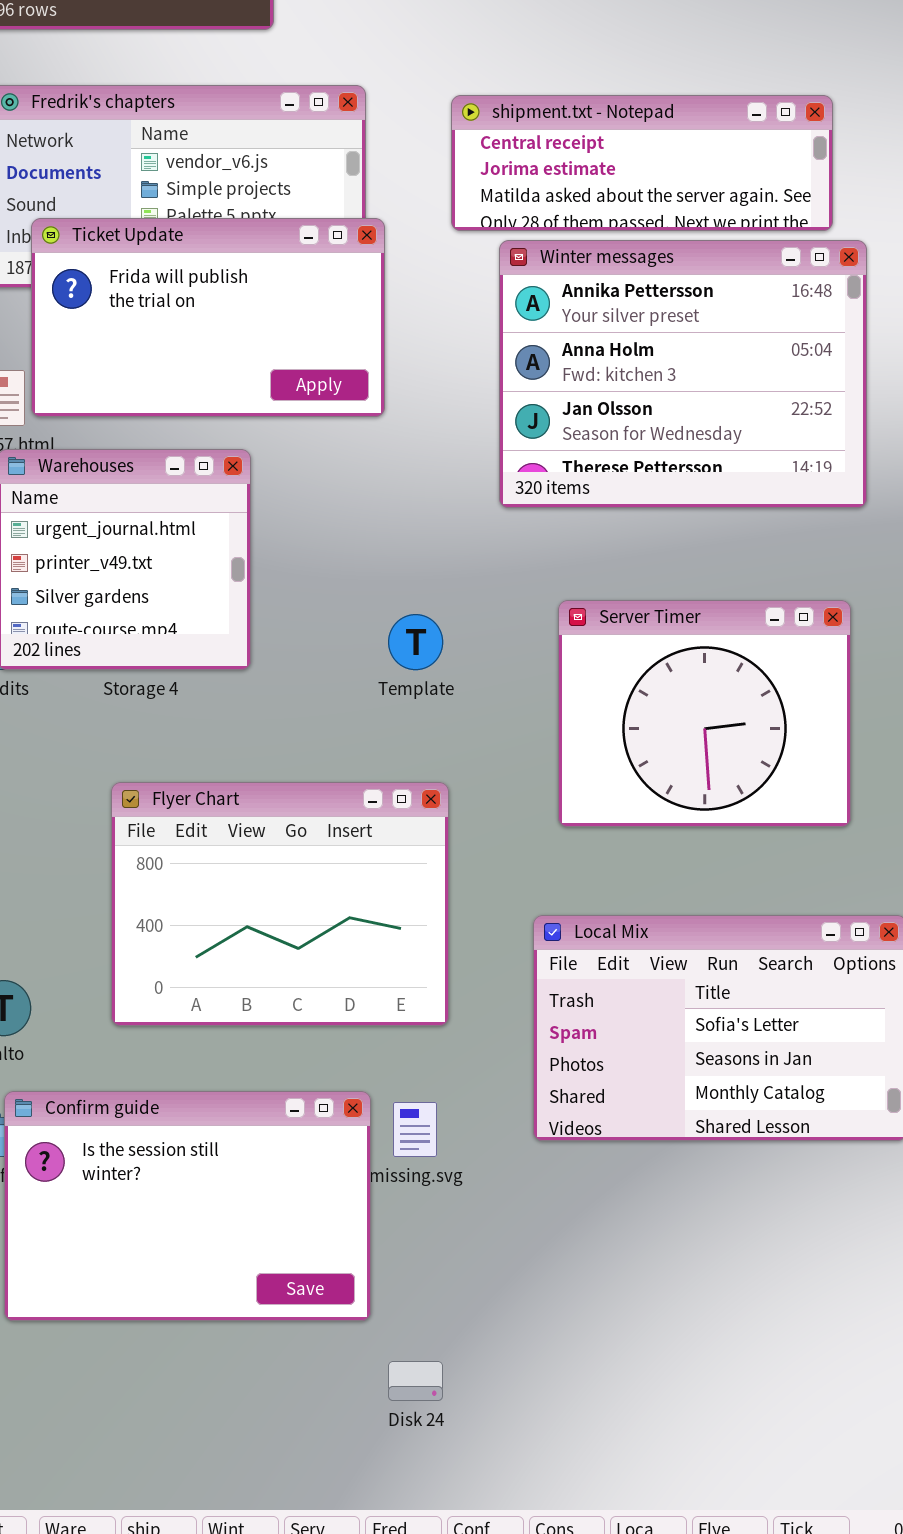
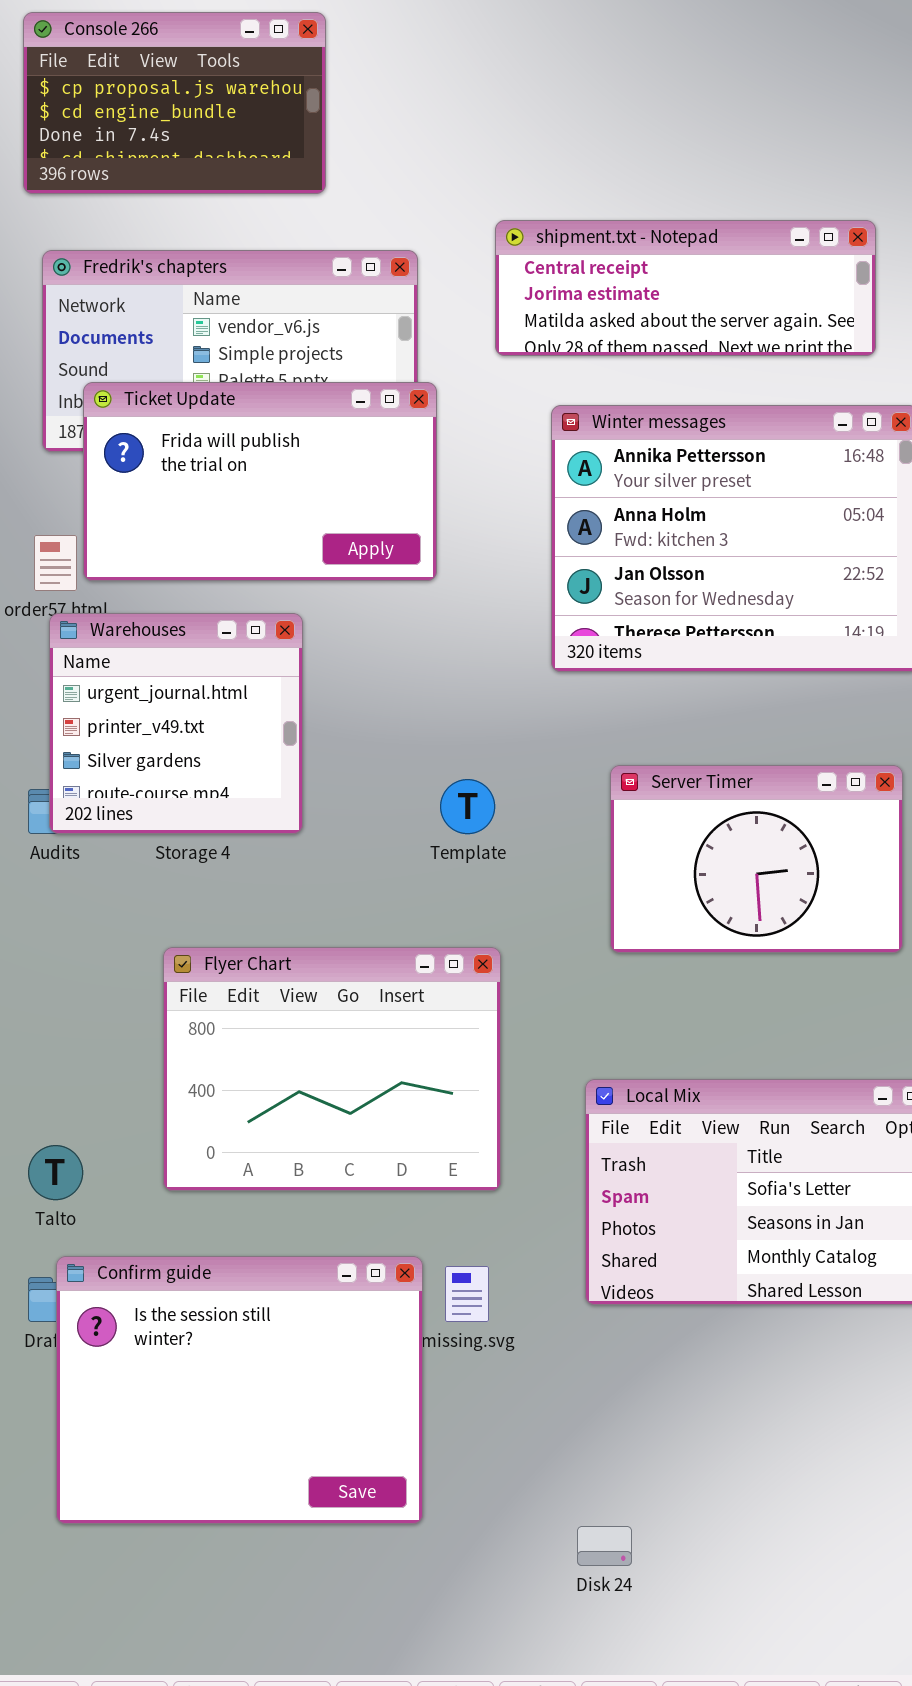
shipment.txt - Notepad: [451,95,833,231] -> [495,220,876,356], moved
Server Timer: [558,600,851,827] -> [610,765,903,953], resized
Confirm guide: [4,1091,371,1321] -> [56,1256,423,1524], resized
Disk 24: [388,1361,443,1401] -> [577,1526,632,1566], moved

